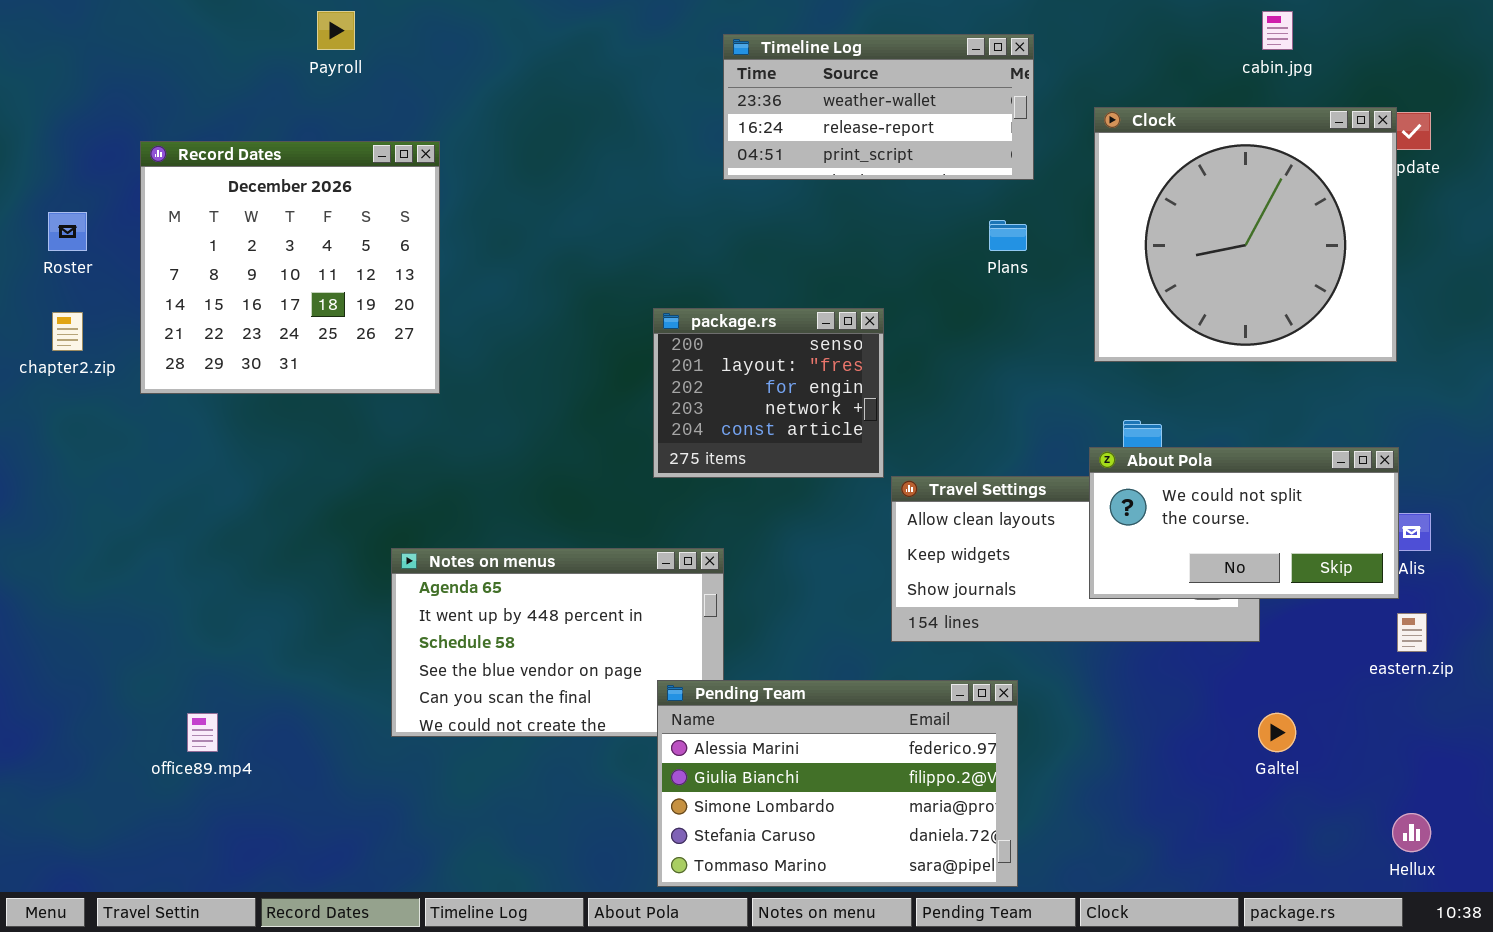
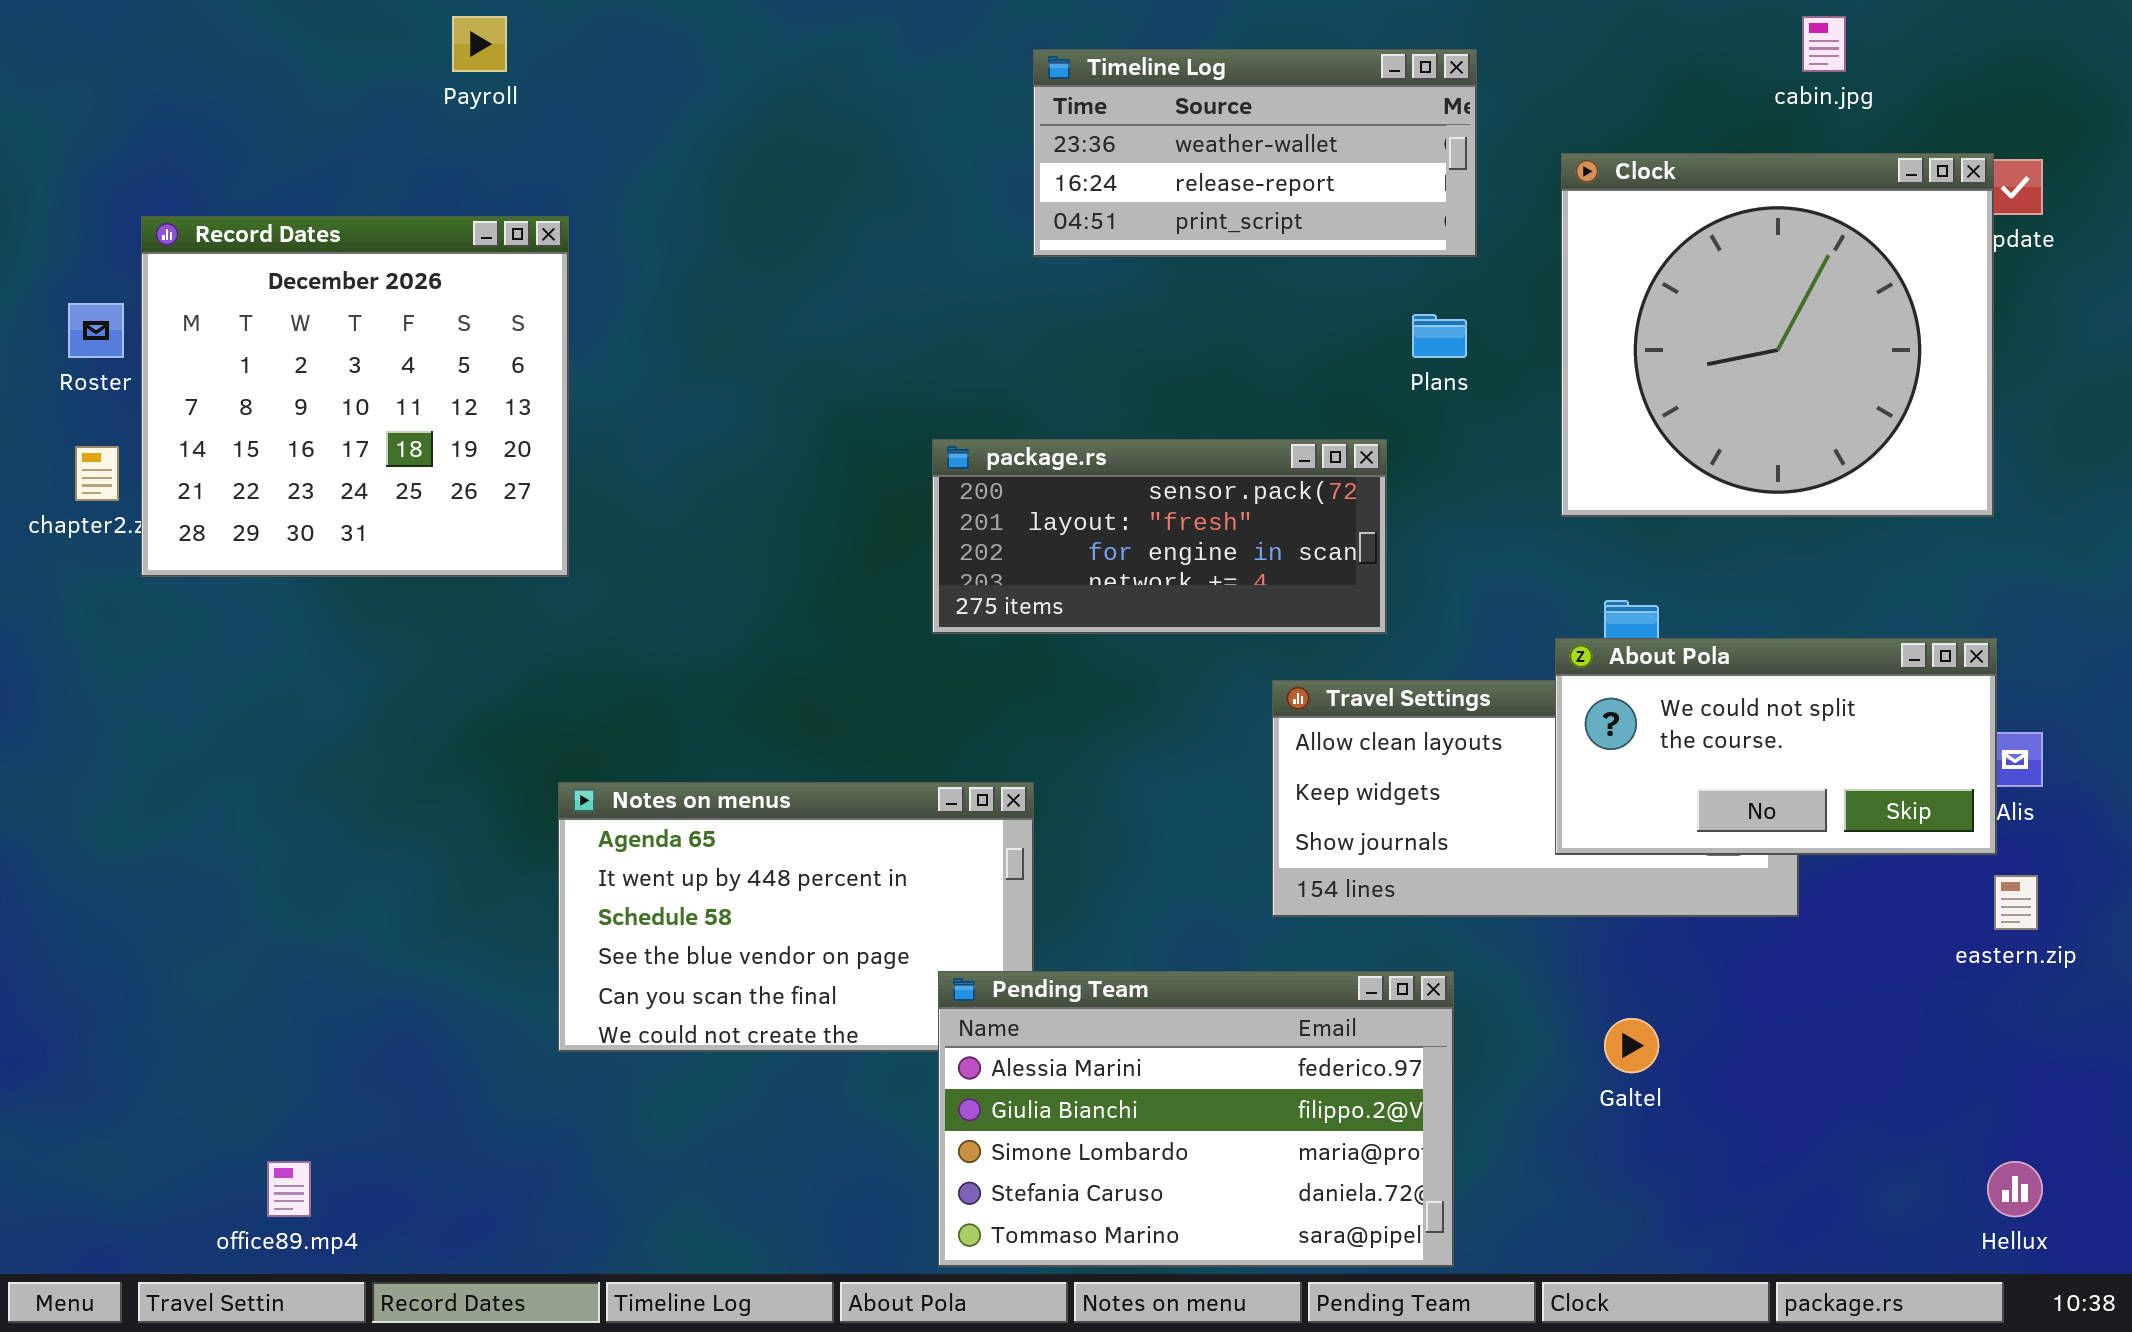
Record Dates: [140,141,440,394] -> [141,216,569,577], moved
package.rs: [653,308,884,478] -> [932,439,1387,634], resized
office89.mp4: [187,713,218,752] -> [267,1161,311,1217], moved
Galtel: [1258,713,1296,752] -> [1604,1018,1659,1073], moved

